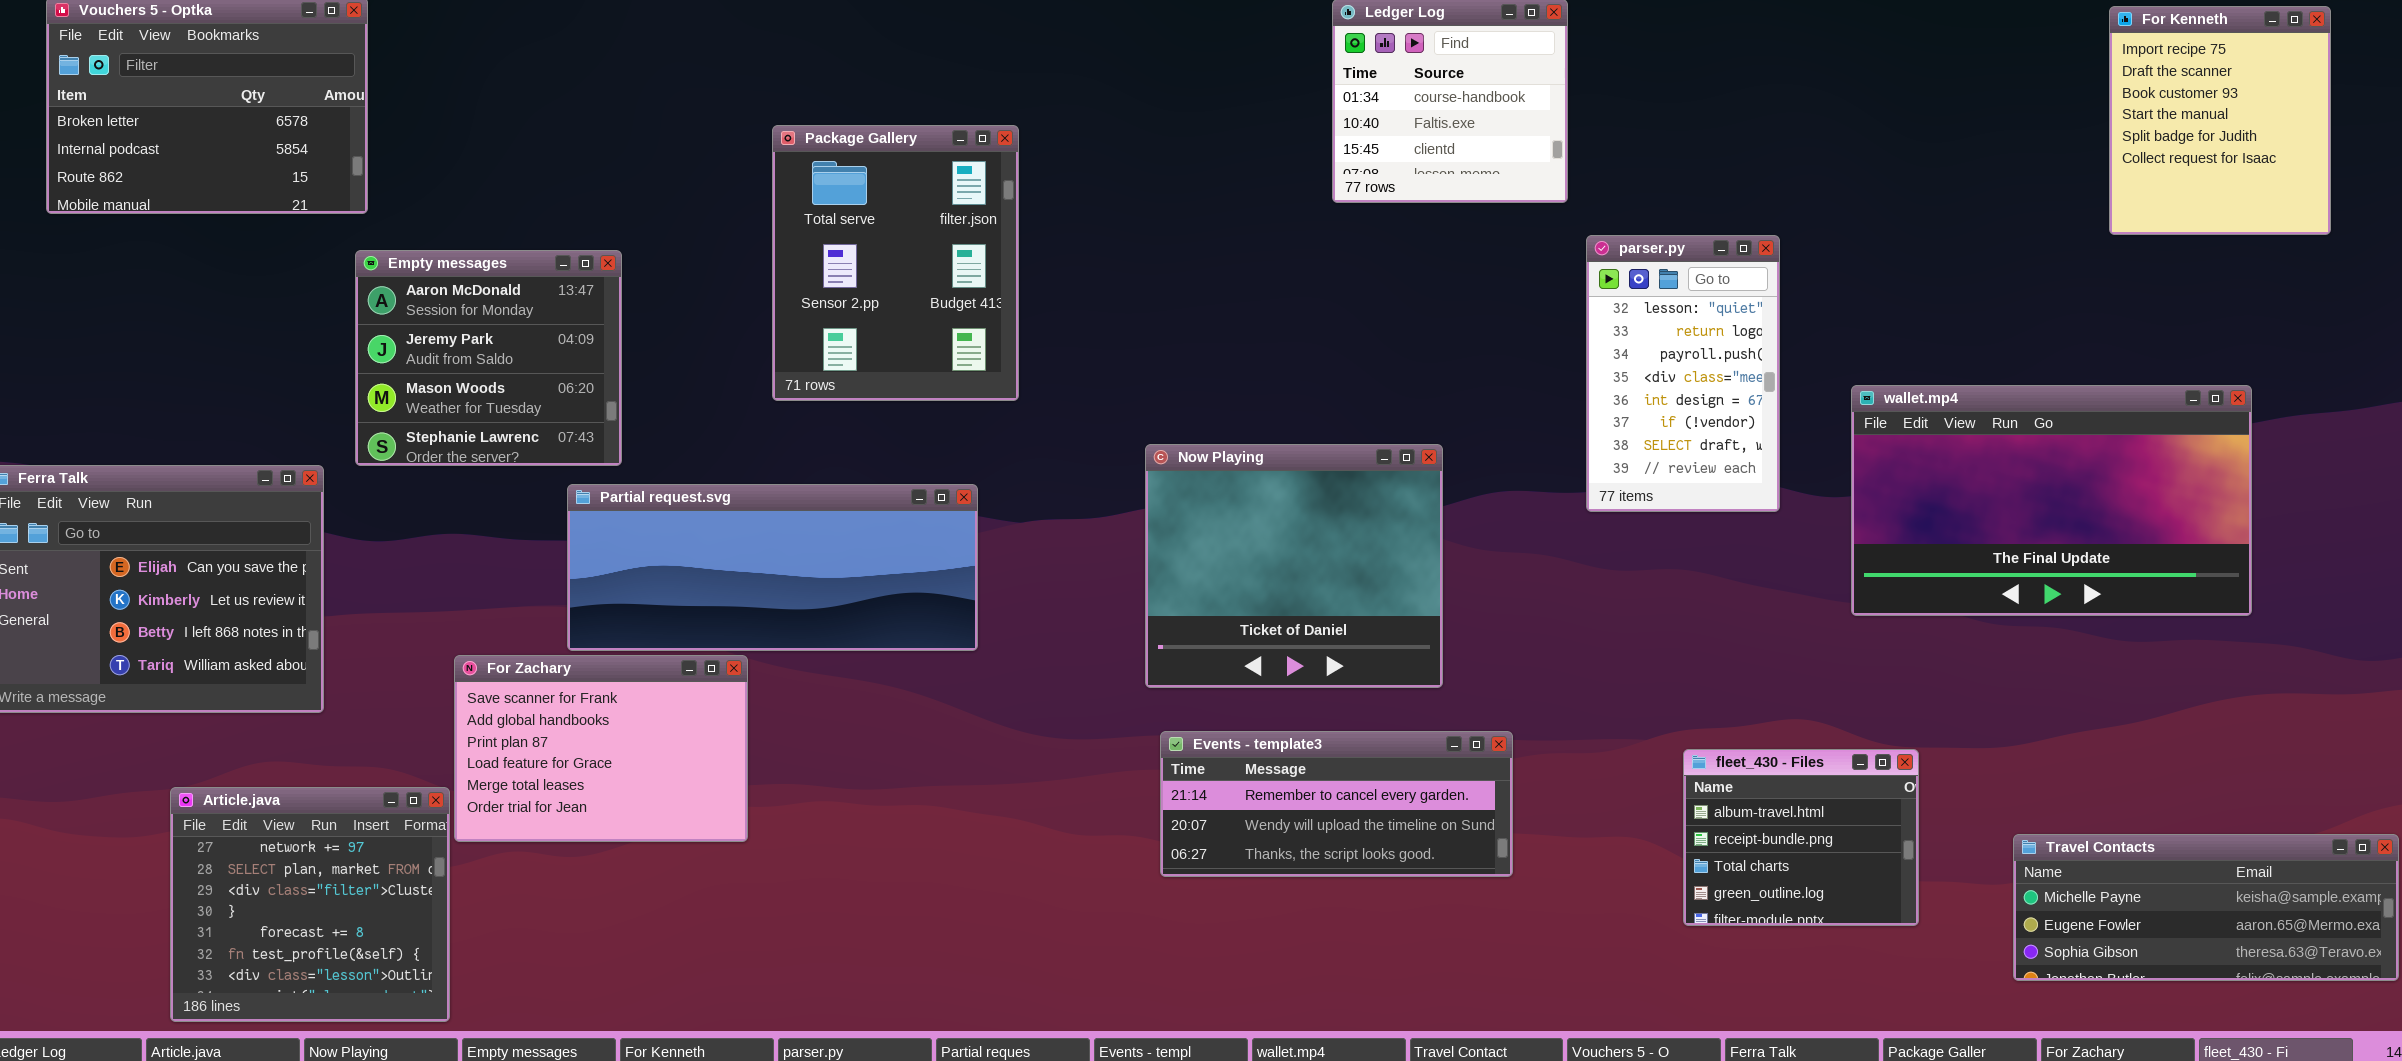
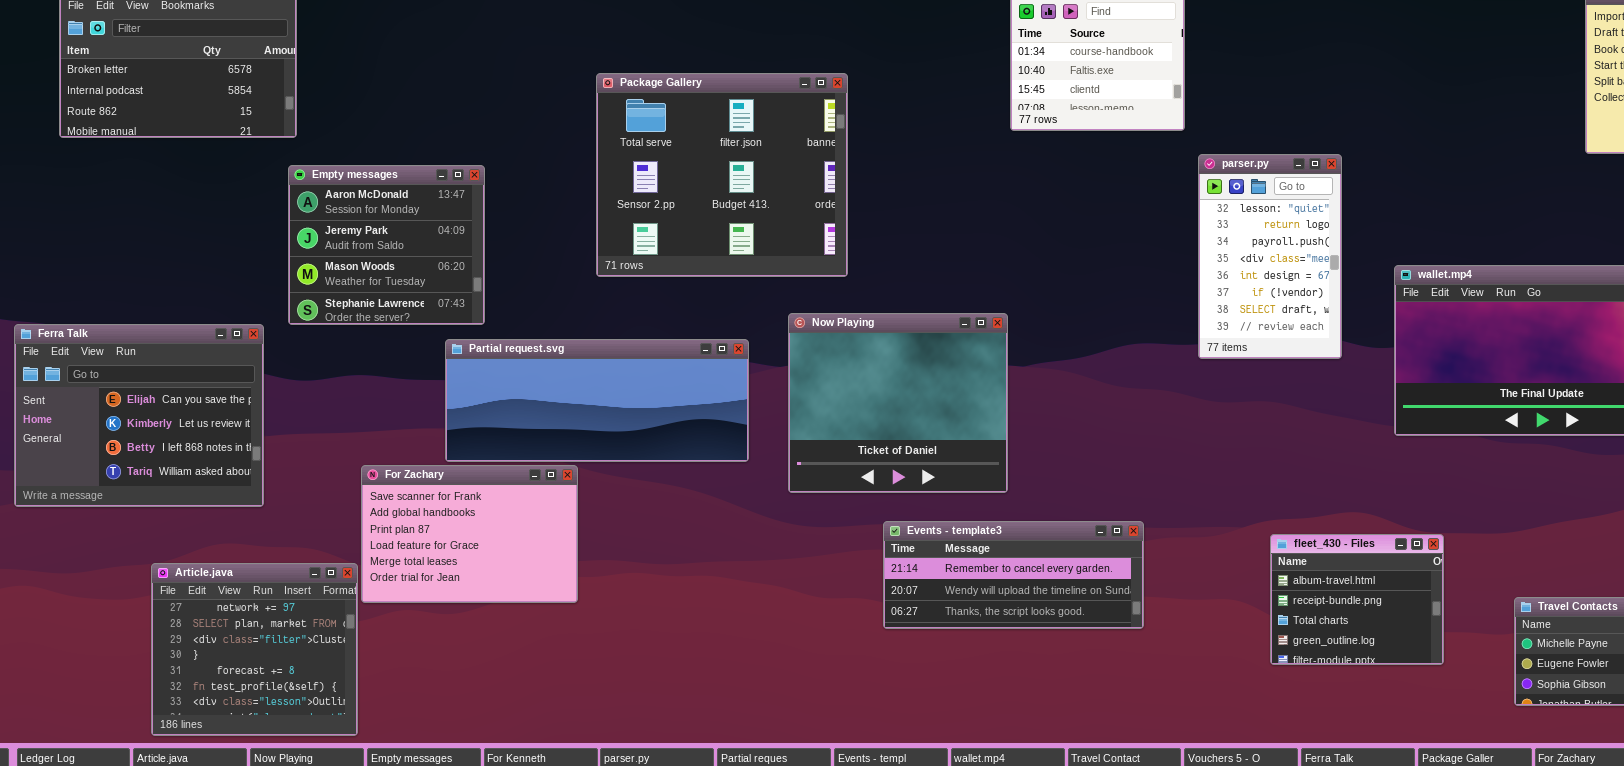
Package Gallery: [772,125,1019,401] -> [596,73,848,277], resized
Now Playing: [1145,444,1443,688] -> [788,313,1008,493], moved

